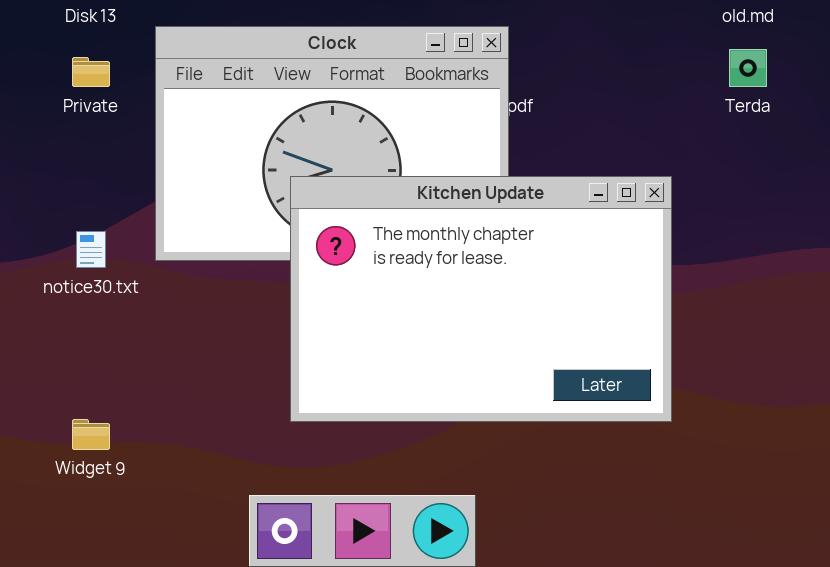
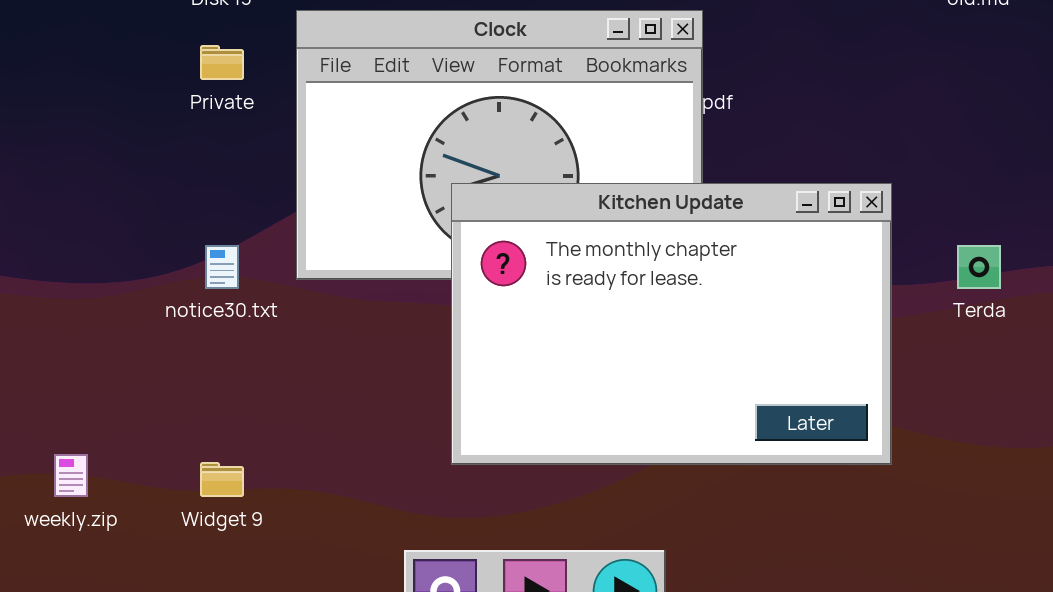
Terda: [729,49,767,87] -> [957,245,1001,289], moved

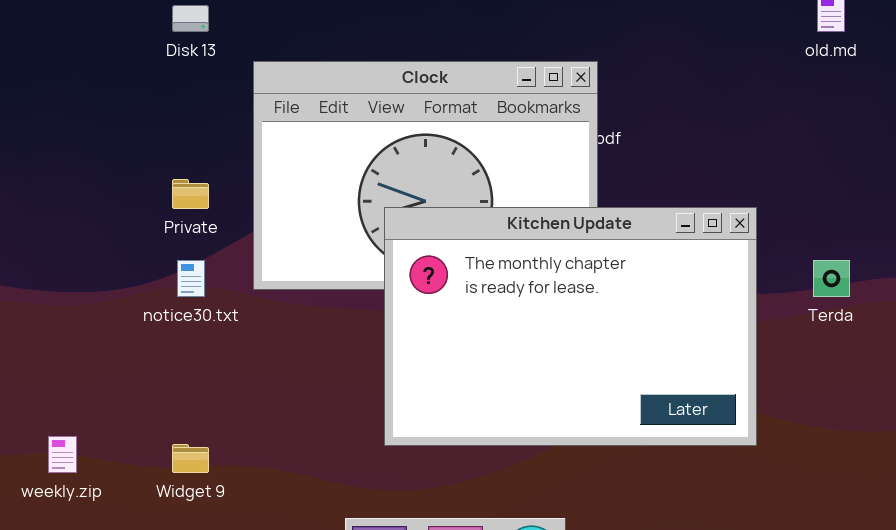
Private: [200,45,244,80] -> [172,179,209,209], moved

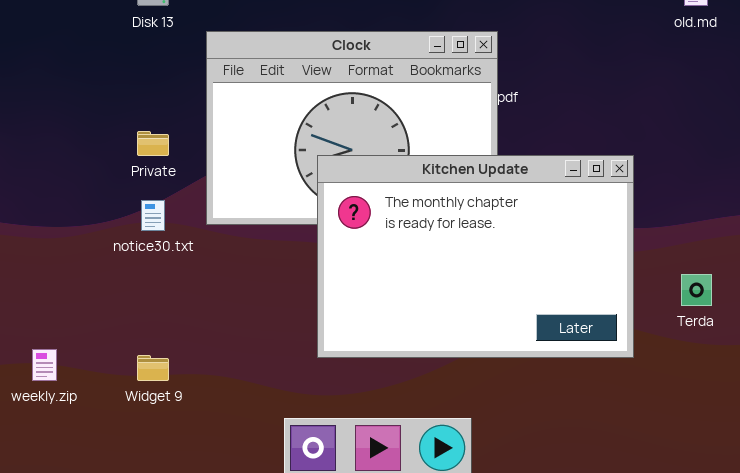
Terda: [813,260,850,297] -> [681,274,712,306], moved

